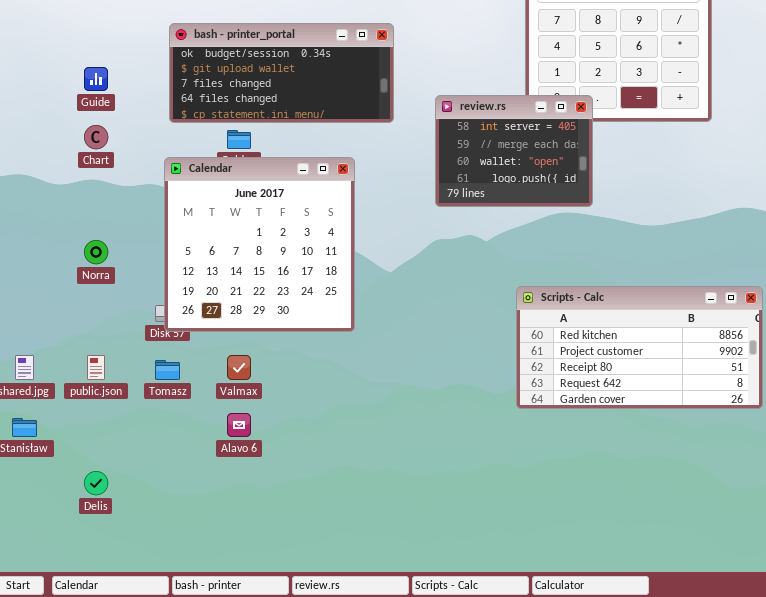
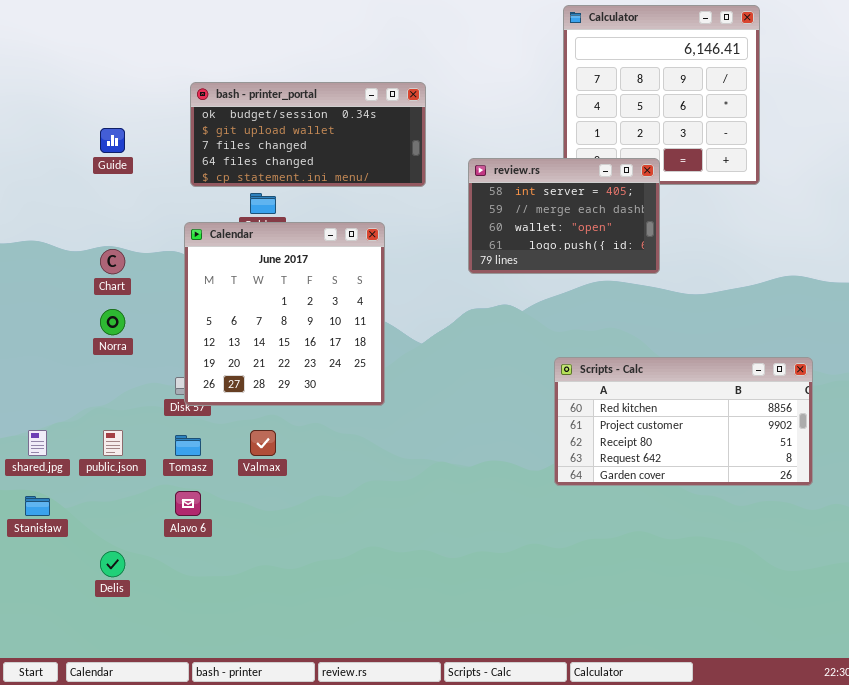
review.rs: [435,95,593,207] -> [468,158,660,274], resized
Chart: [84,125,108,149] -> [100,249,125,274], moved
Alavo 6: [227,413,251,437] -> [175,491,201,516], moved

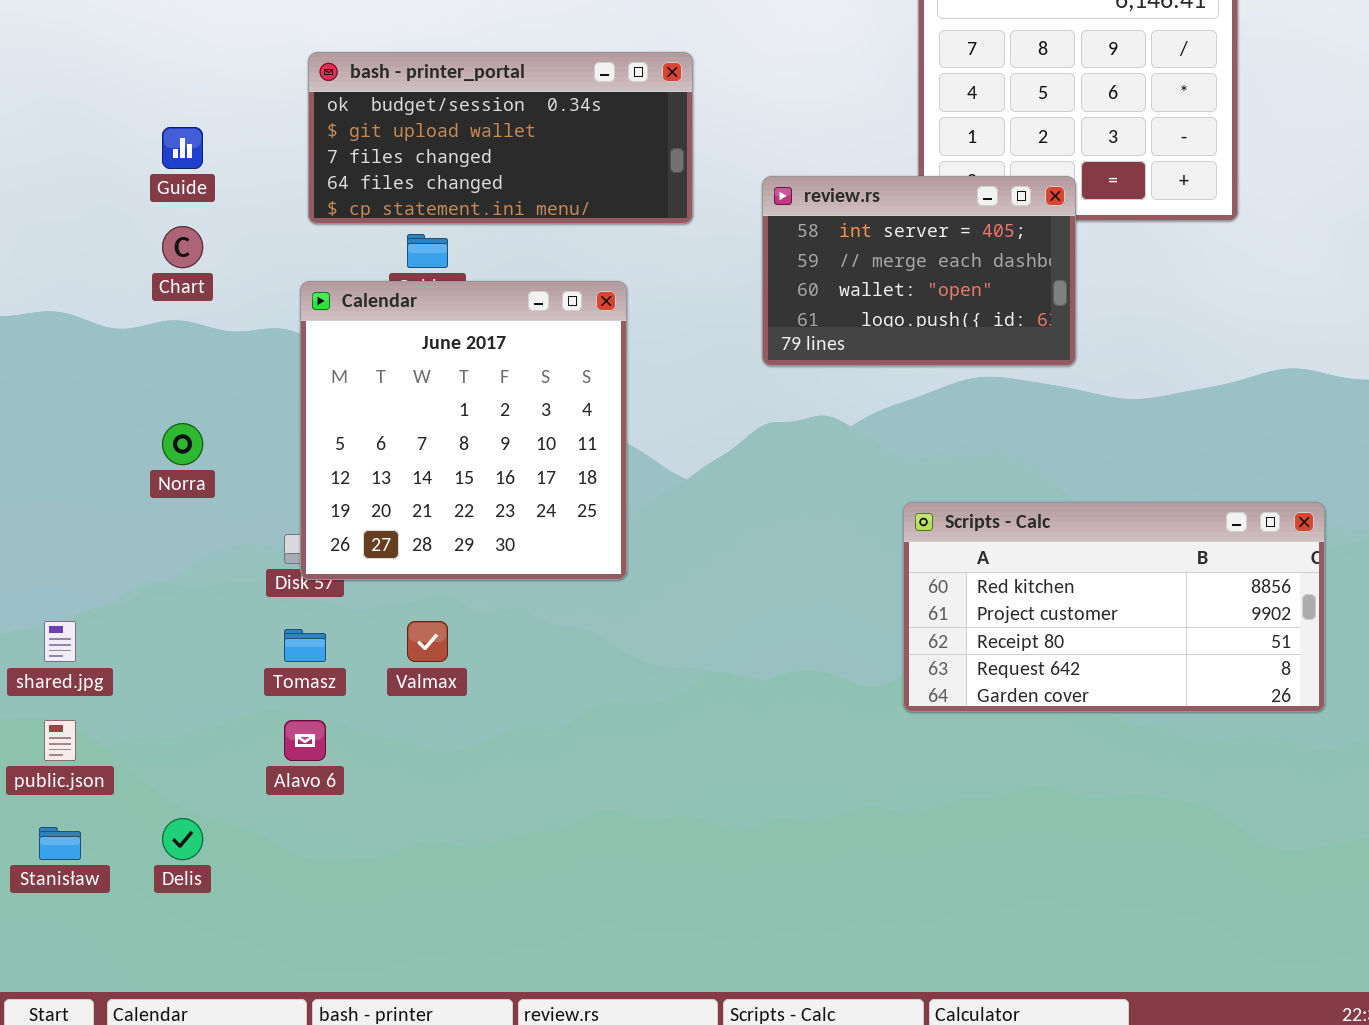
Chart: [100,249,125,274] -> [162,226,203,268], moved
public.json: [103,430,123,456] -> [44,720,76,761], moved
Stanisław: [25,496,50,516] -> [39,827,81,860], moved

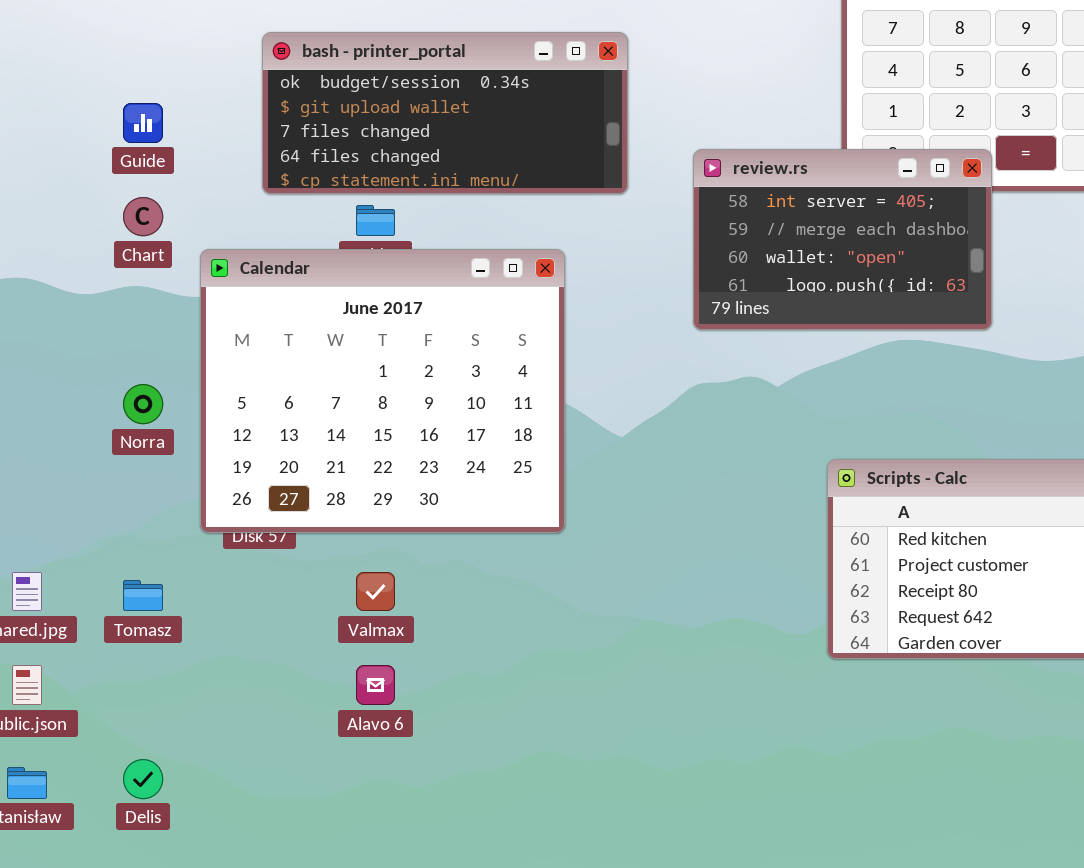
Calendar: [300,281,627,580] -> [200,249,565,533], resized
Tomasz: [284,629,326,662] -> [123,580,163,611], moved
Alavo 6: [284,720,326,761] -> [356,665,395,705], moved

